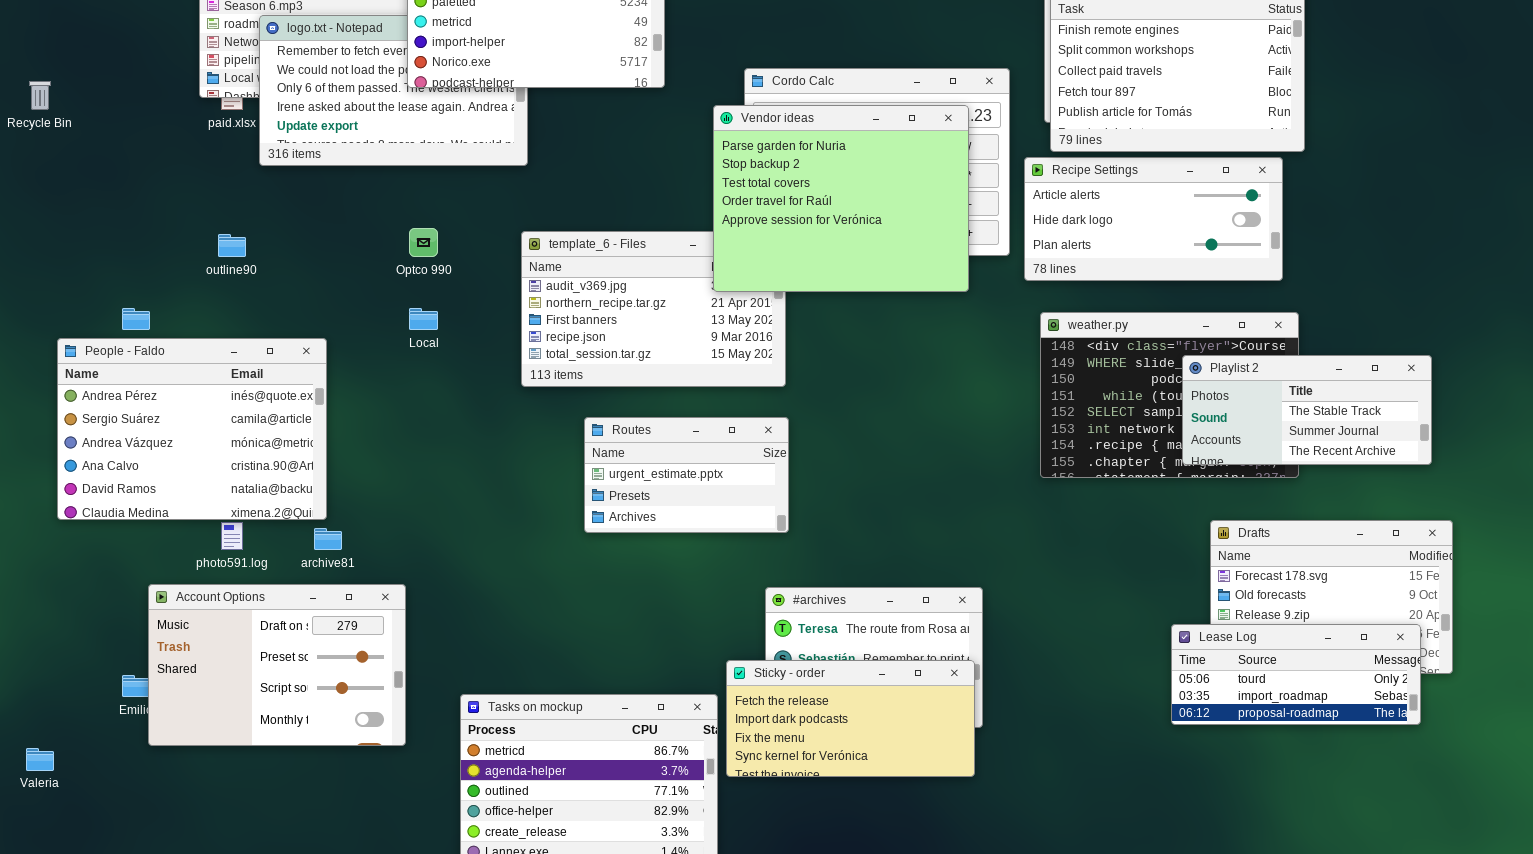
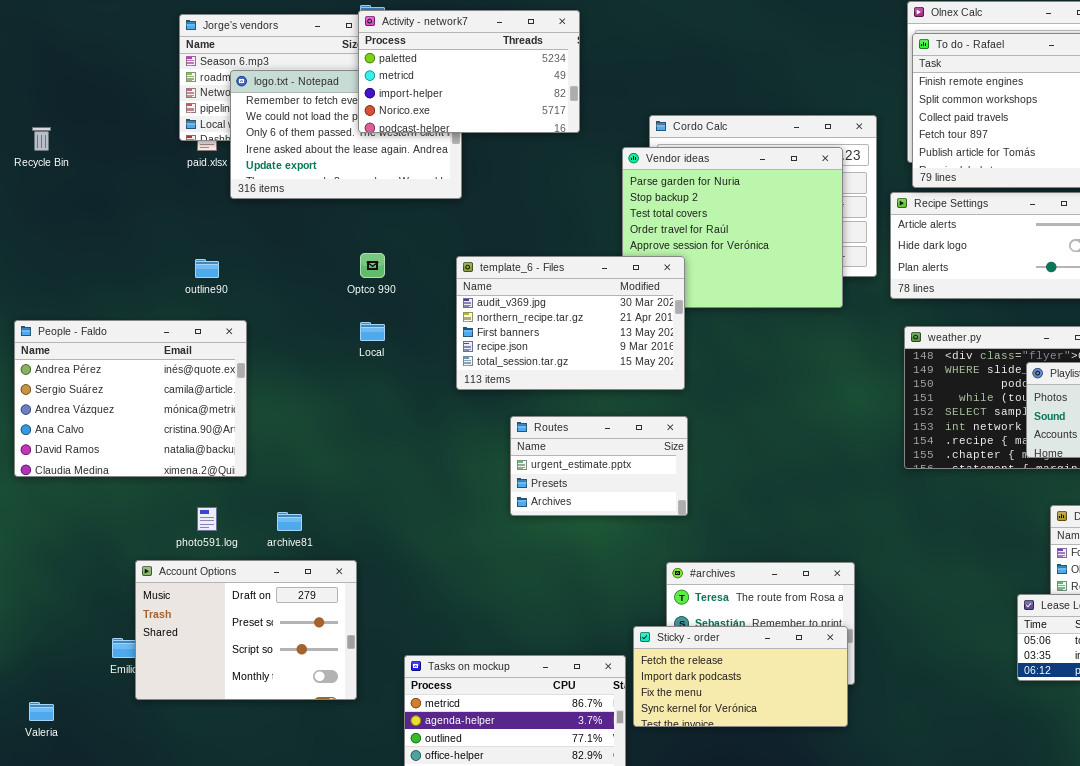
template_6 - Files: [521,231,786,387] -> [456,256,685,390], raised
People - Faldo: [57,338,327,520] -> [14,320,247,477], moved

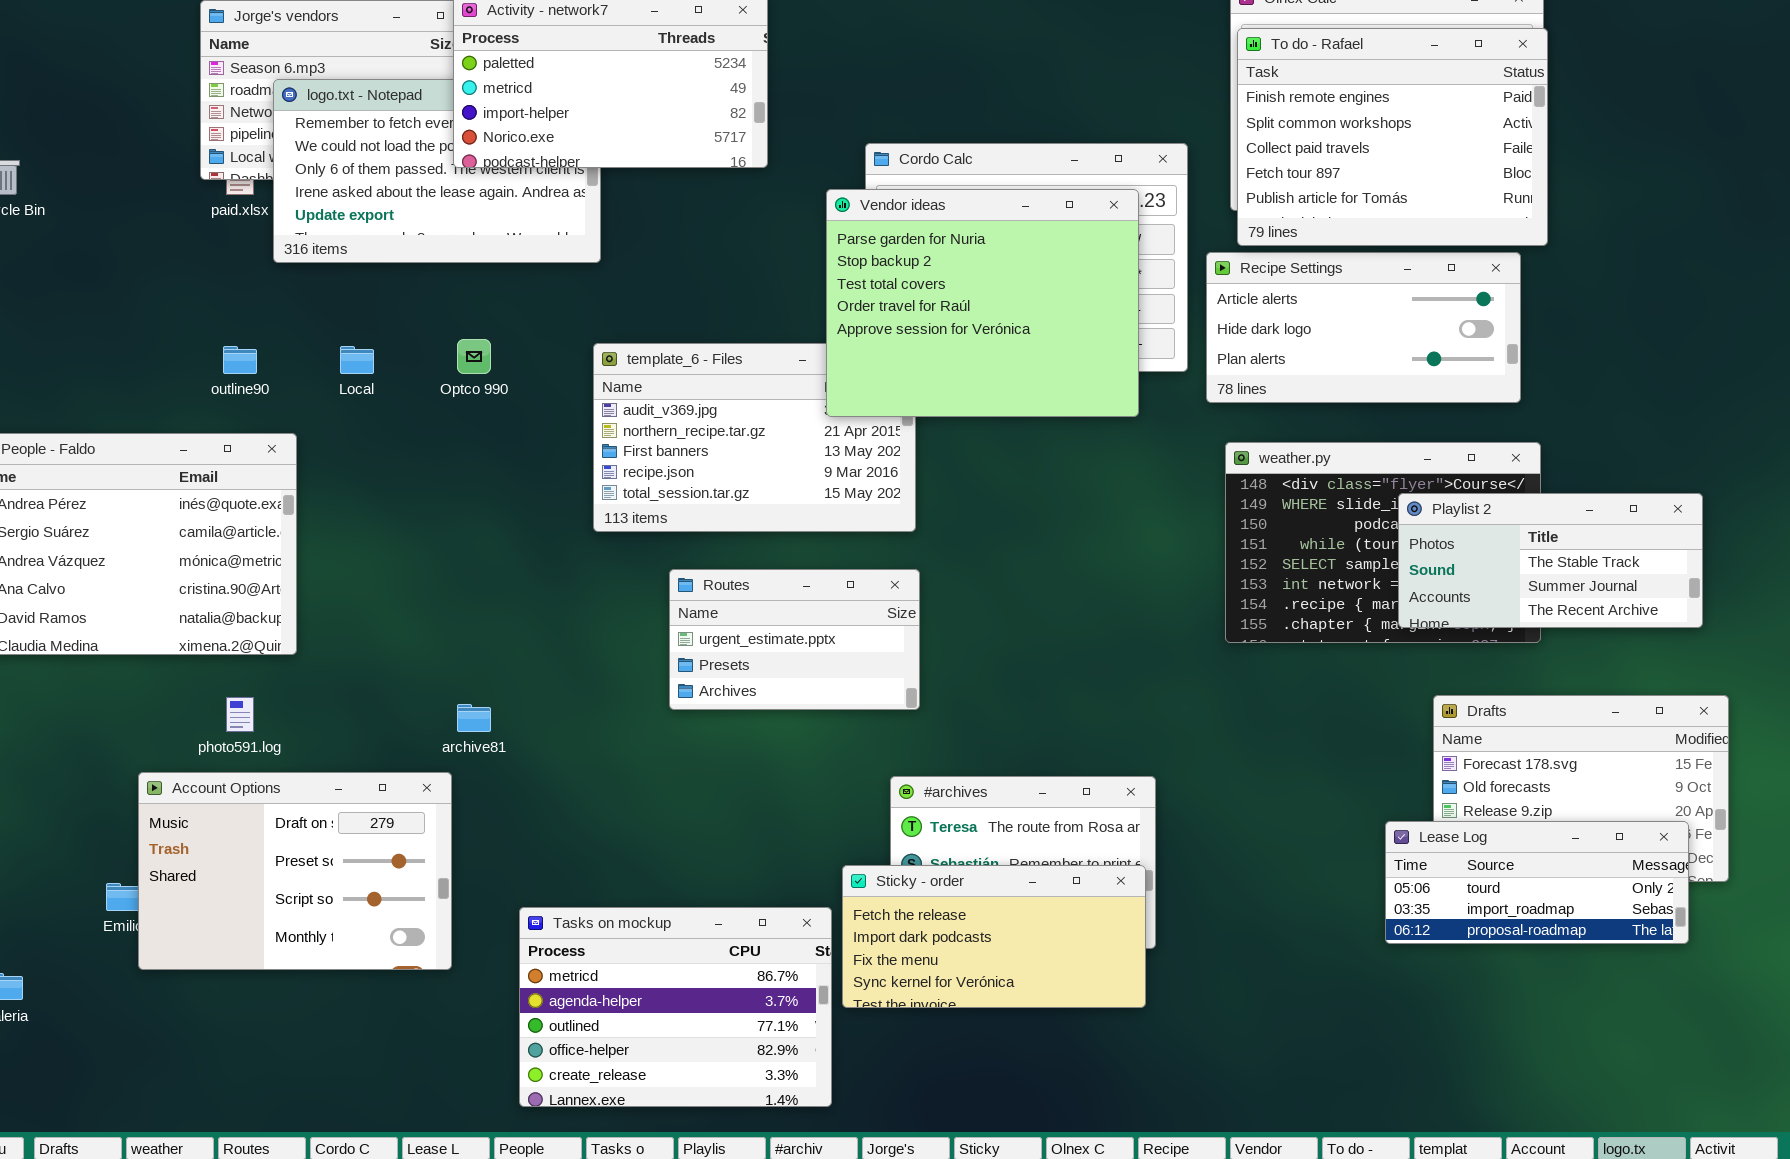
Vendor ideas: [622,147,843,308] -> [826,189,1139,417], raised
Local: [360,322,385,341] -> [340,346,374,374], moved
archive81: [277,512,302,531] -> [457,704,491,732], moved

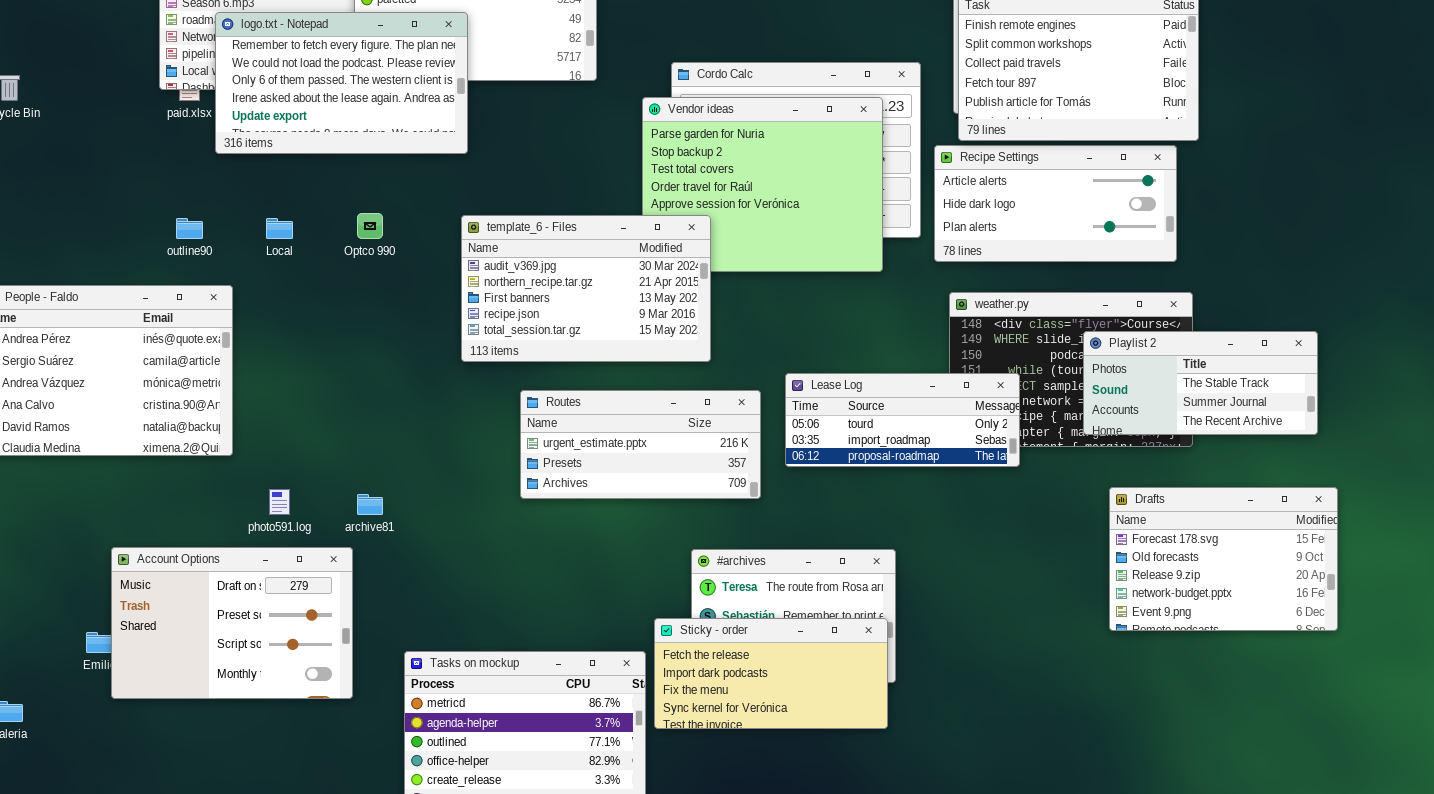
logo.txt - Notepad: [273,79,601,263] -> [215,12,468,154], raised
template_6 - Files: [593,343,916,532] -> [461,215,711,362], raised
Routes: [669,569,920,710] -> [520,390,761,499], resized
photo591.log: [226,697,254,732] -> [269,489,290,515], moved
Lease Log: [1385,821,1689,944] -> [785,373,1020,467], moved

